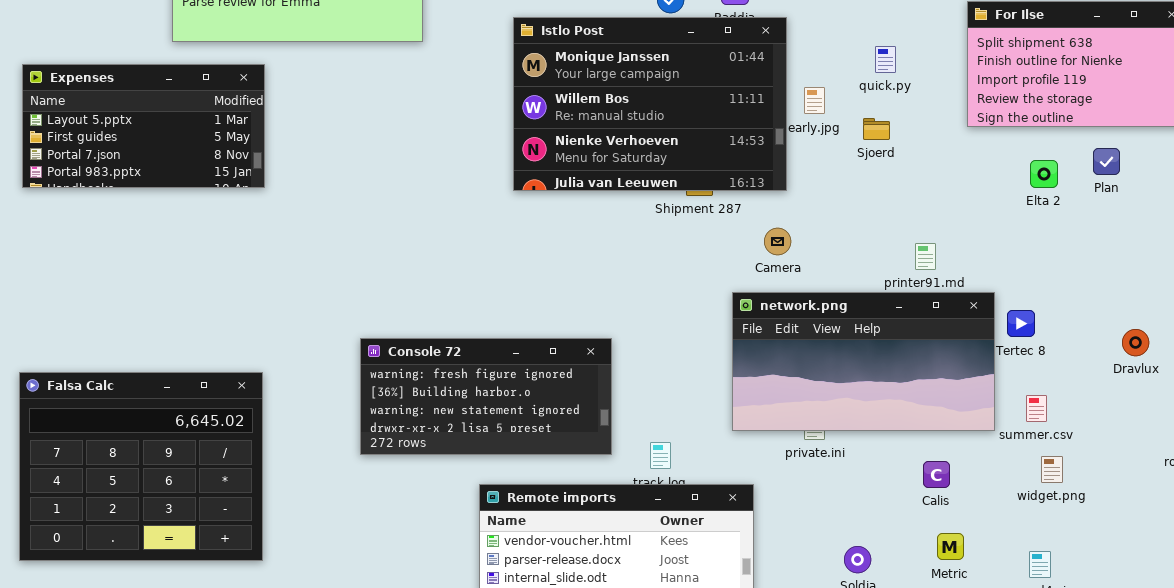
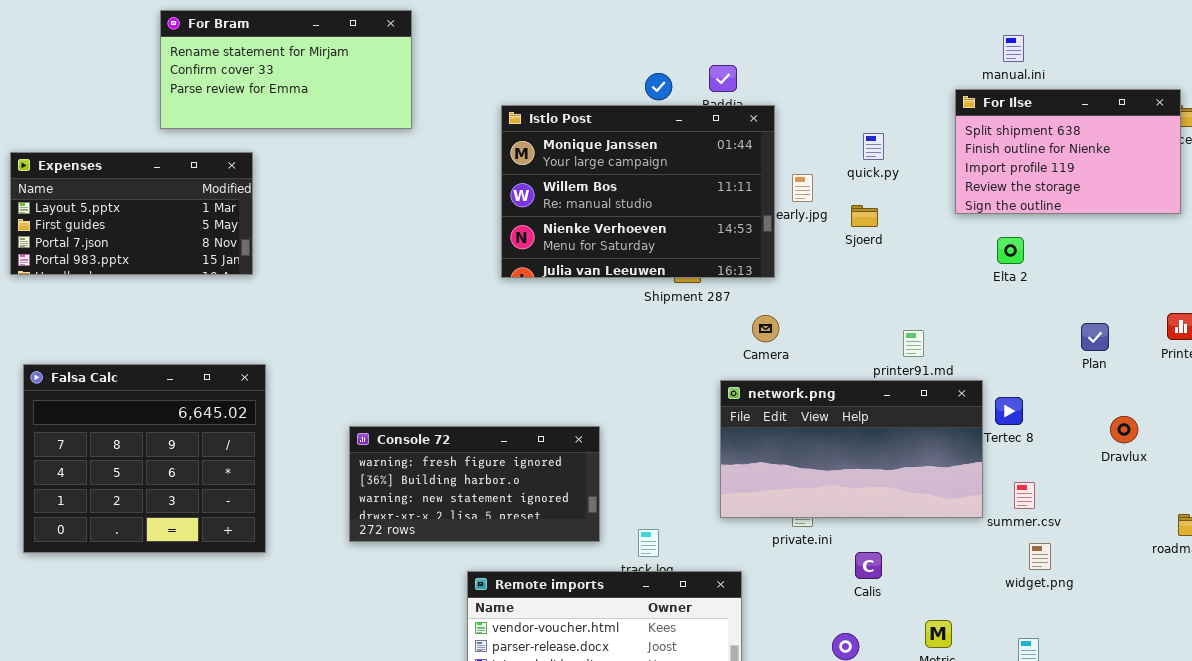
Plan: [1093,148,1120,175] -> [1081,323,1109,351], moved
Elta 2: [1030,160,1058,188] -> [997,237,1024,264], moved
Falsa Calc: [19,372,263,561] -> [23,364,266,553], moved
Calis: [923,461,950,488] -> [855,552,882,579], moved

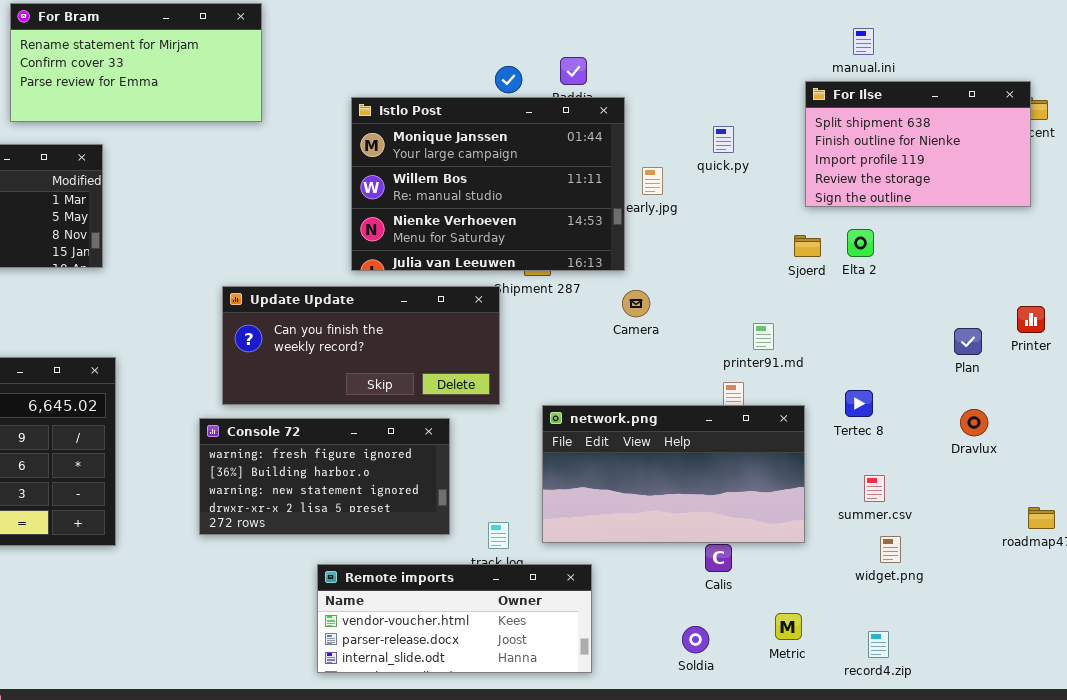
Sjoerd: [851,205,878,227] -> [794,235,821,257], moved
Update Update: none -> [222,286,500,405], opened
Camera: [752,315,779,342] -> [622,290,650,317], moved
Plan: [1081,323,1109,351] -> [954,328,982,355], moved
network.png: [720,380,983,518] -> [542,405,805,543], moved

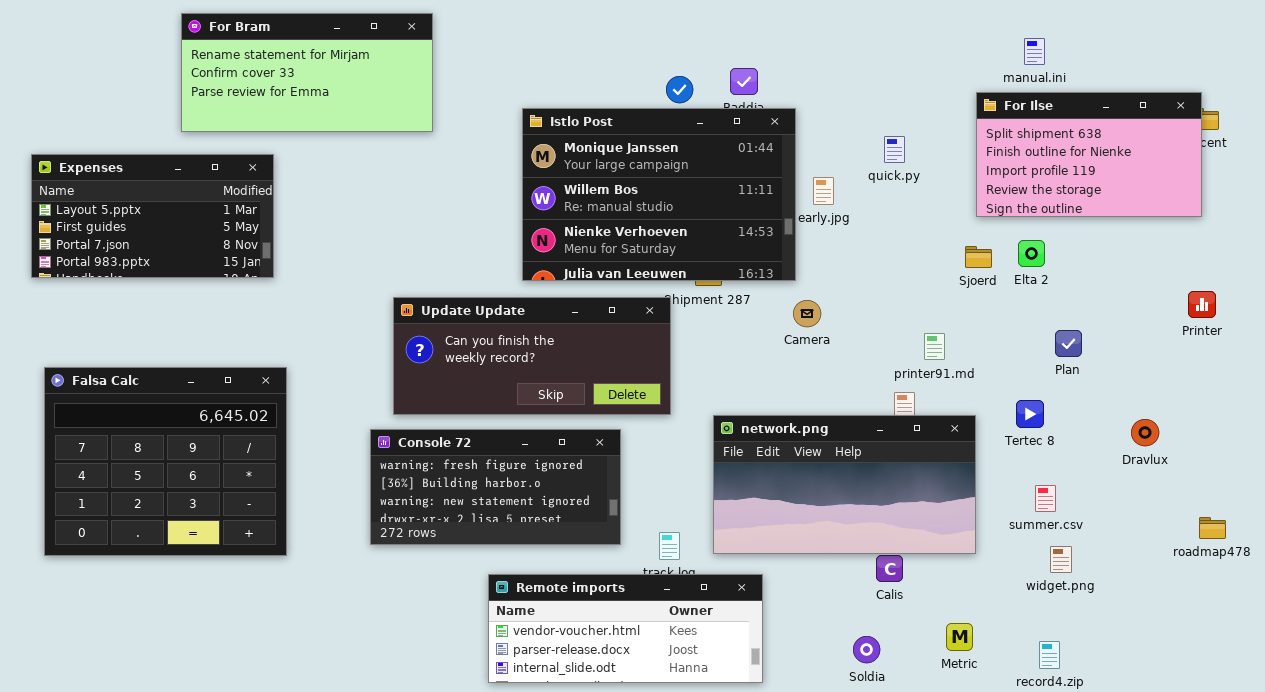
Printer: [1017,306,1045,333] -> [1188,291,1216,318], moved
Plan: [954,328,982,355] -> [1055,330,1082,357], moved

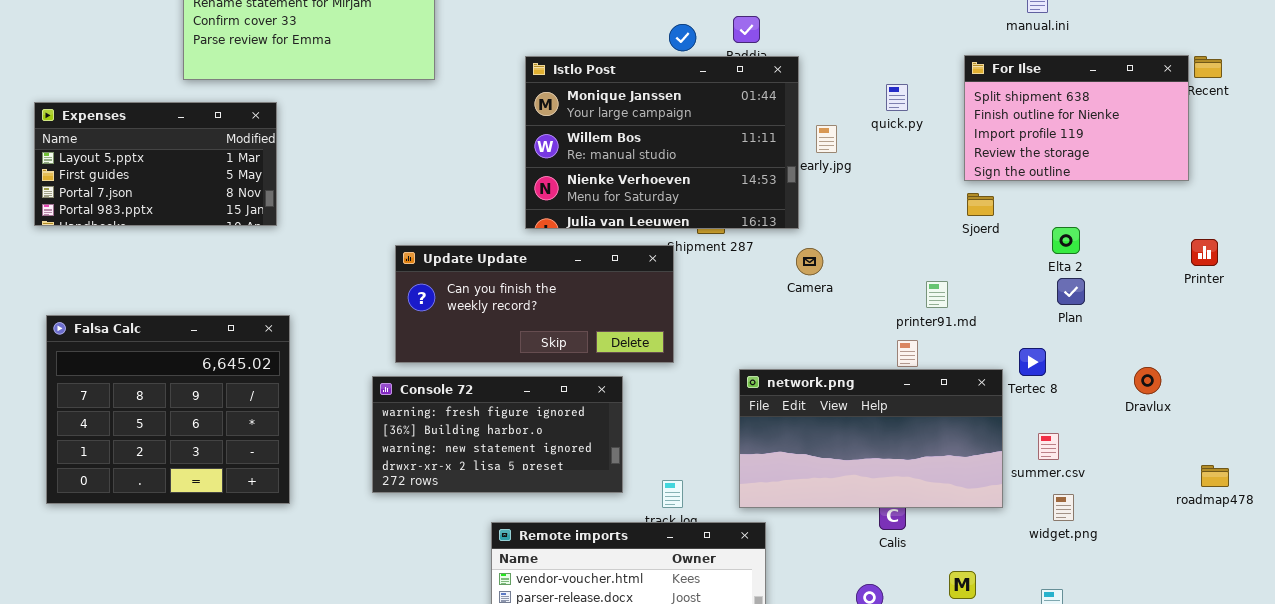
For Ilse: [976,92,1202,217] -> [964,55,1189,181], moved
Elta 2: [1018,240,1045,267] -> [1052,227,1080,254], moved
network.png: [713,415,976,554] -> [739,369,1003,508], moved

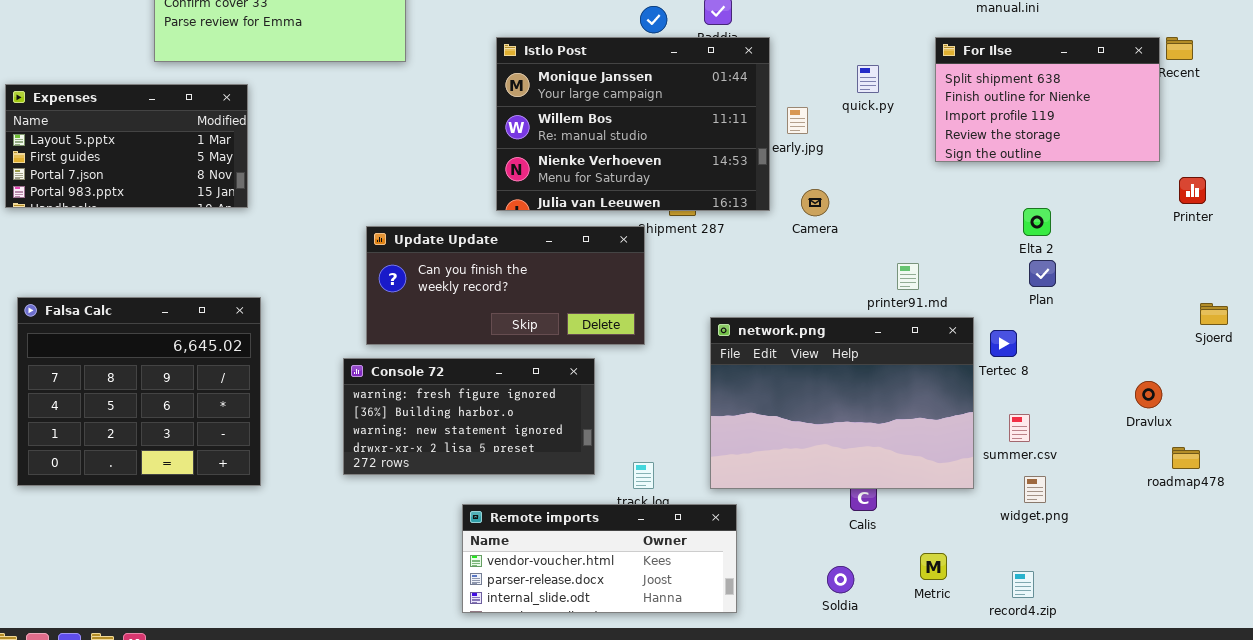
Sjoerd: [967,193,994,216] -> [1200,303,1228,325], moved
Printer: [1191,239,1218,266] -> [1179,177,1206,204], moved
Camera: [796,248,823,275] -> [801,189,829,216], moved
Dravlux: [1134,367,1161,394] -> [1135,381,1162,408], moved
network.png: [739,369,1003,508] -> [710,317,974,489], resized

